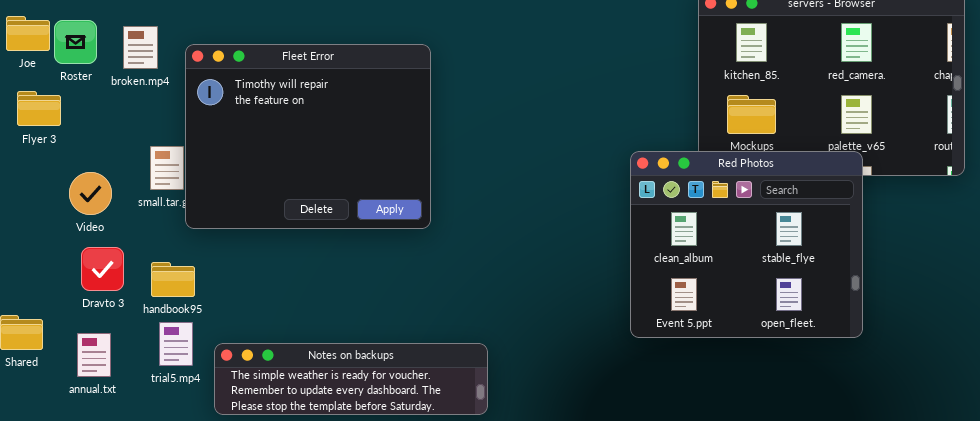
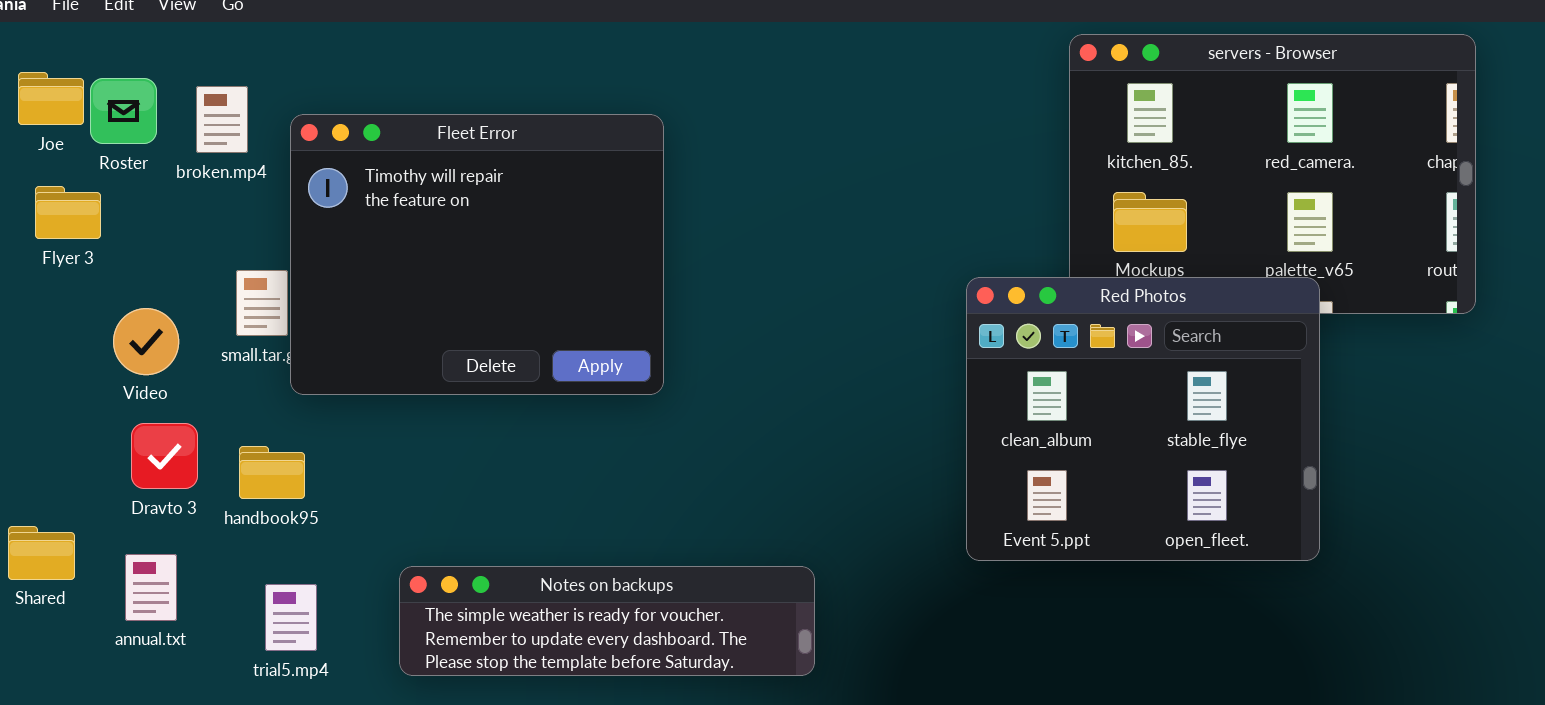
trial5.mp4: [159,322,193,366] -> [265,584,317,651], moved
Notes on backups: [214,343,488,415] -> [399,566,815,676], moved

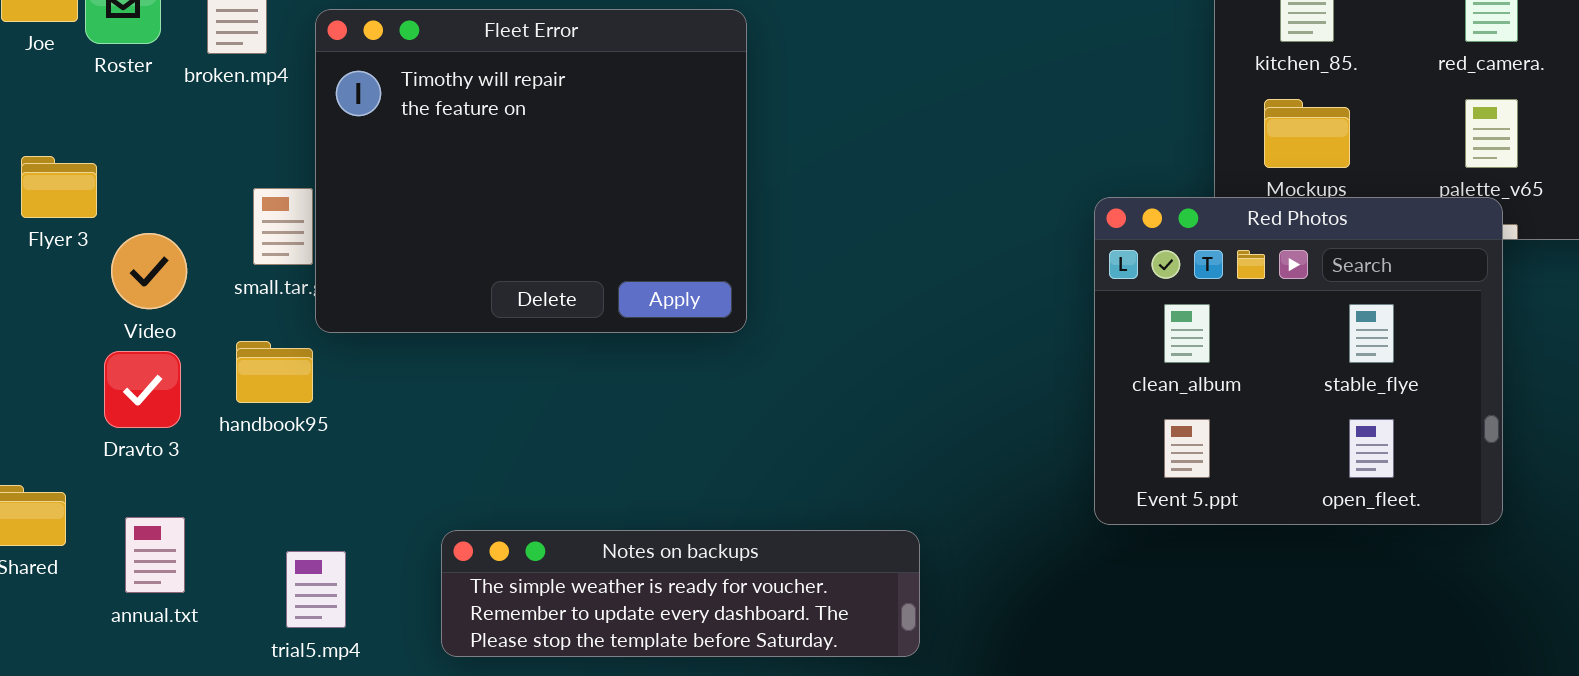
Flyer 3: [35,186,101,239] -> [21,156,97,218], moved
Dravto 3: [131,423,198,489] -> [104,351,181,428], moved
handbook95: [239,446,305,499] -> [236,341,313,403], moved

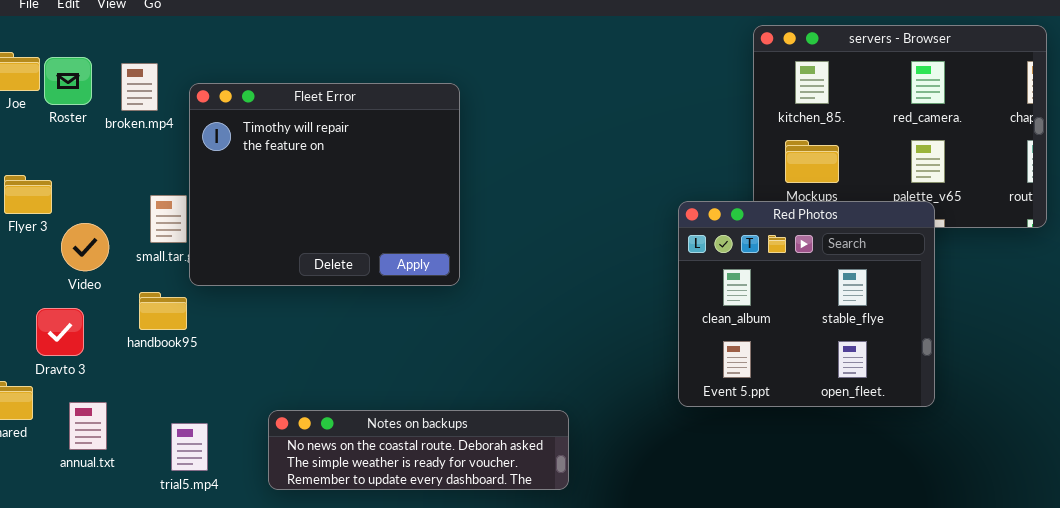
Dravto 3: [104,351,181,428] -> [36,308,84,356], moved
Notes on backups: [441,530,920,657] -> [268,410,569,490], scrolled up 1 row

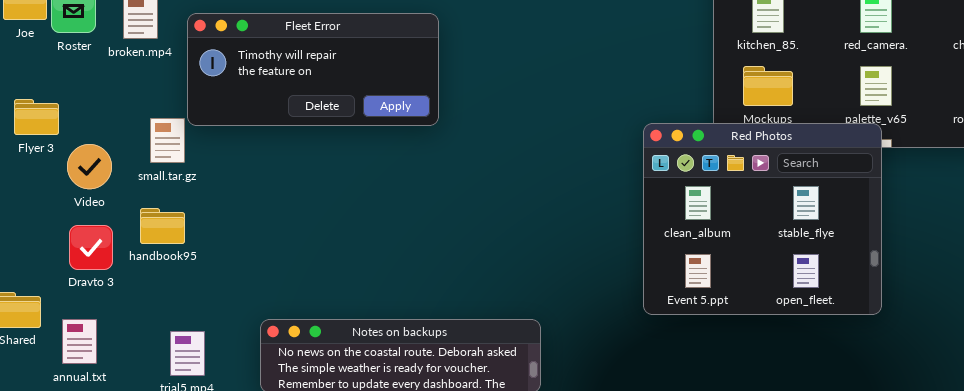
Fleet Error: [189,83,460,286] -> [187,13,439,126], resized
Dravto 3: [36,308,84,356] -> [69,225,113,270], moved
annual.txt: [69,402,107,450] -> [62,319,97,364], moved

